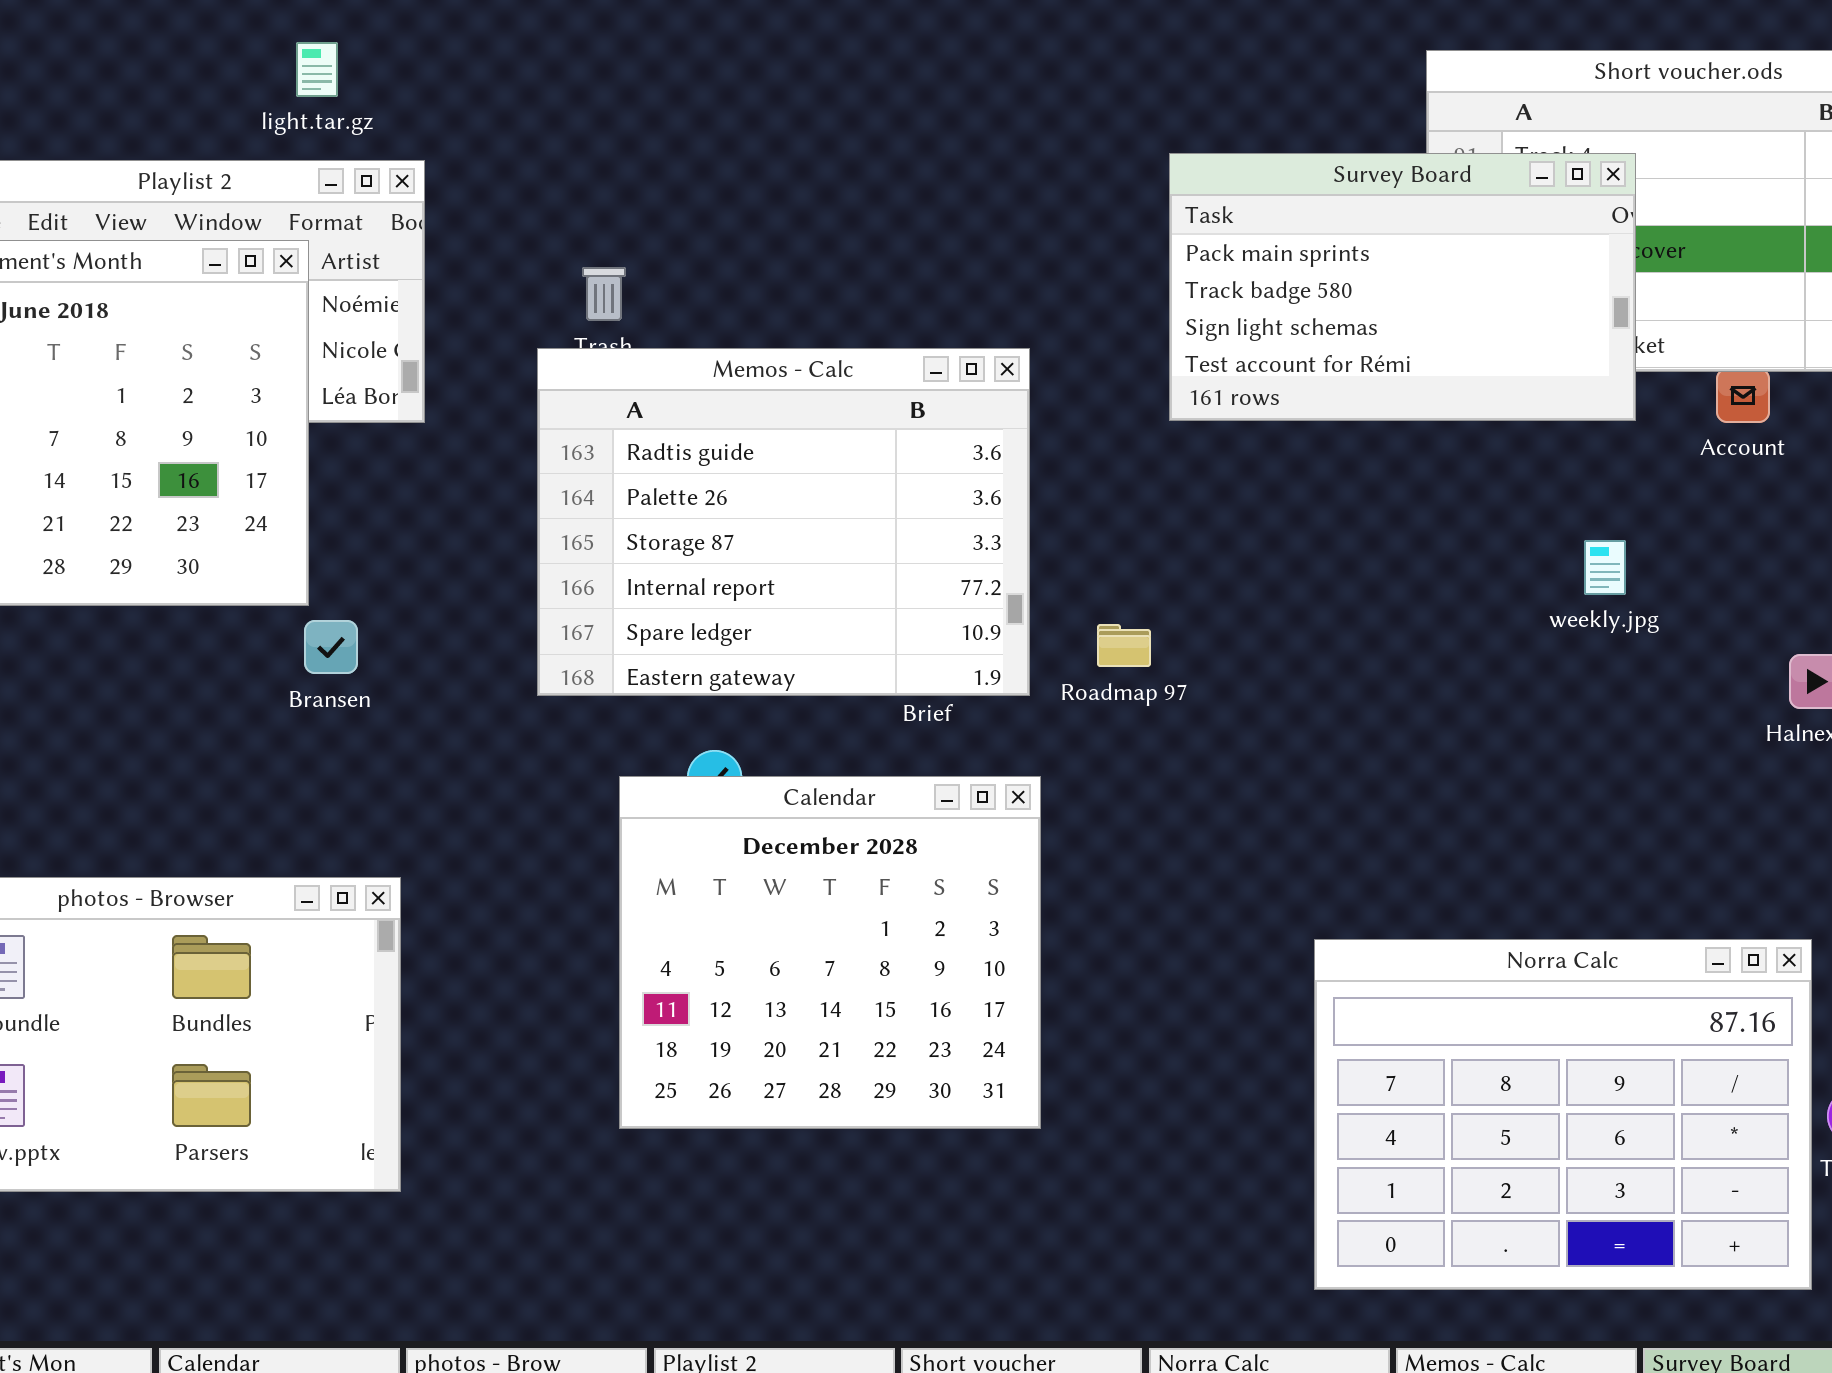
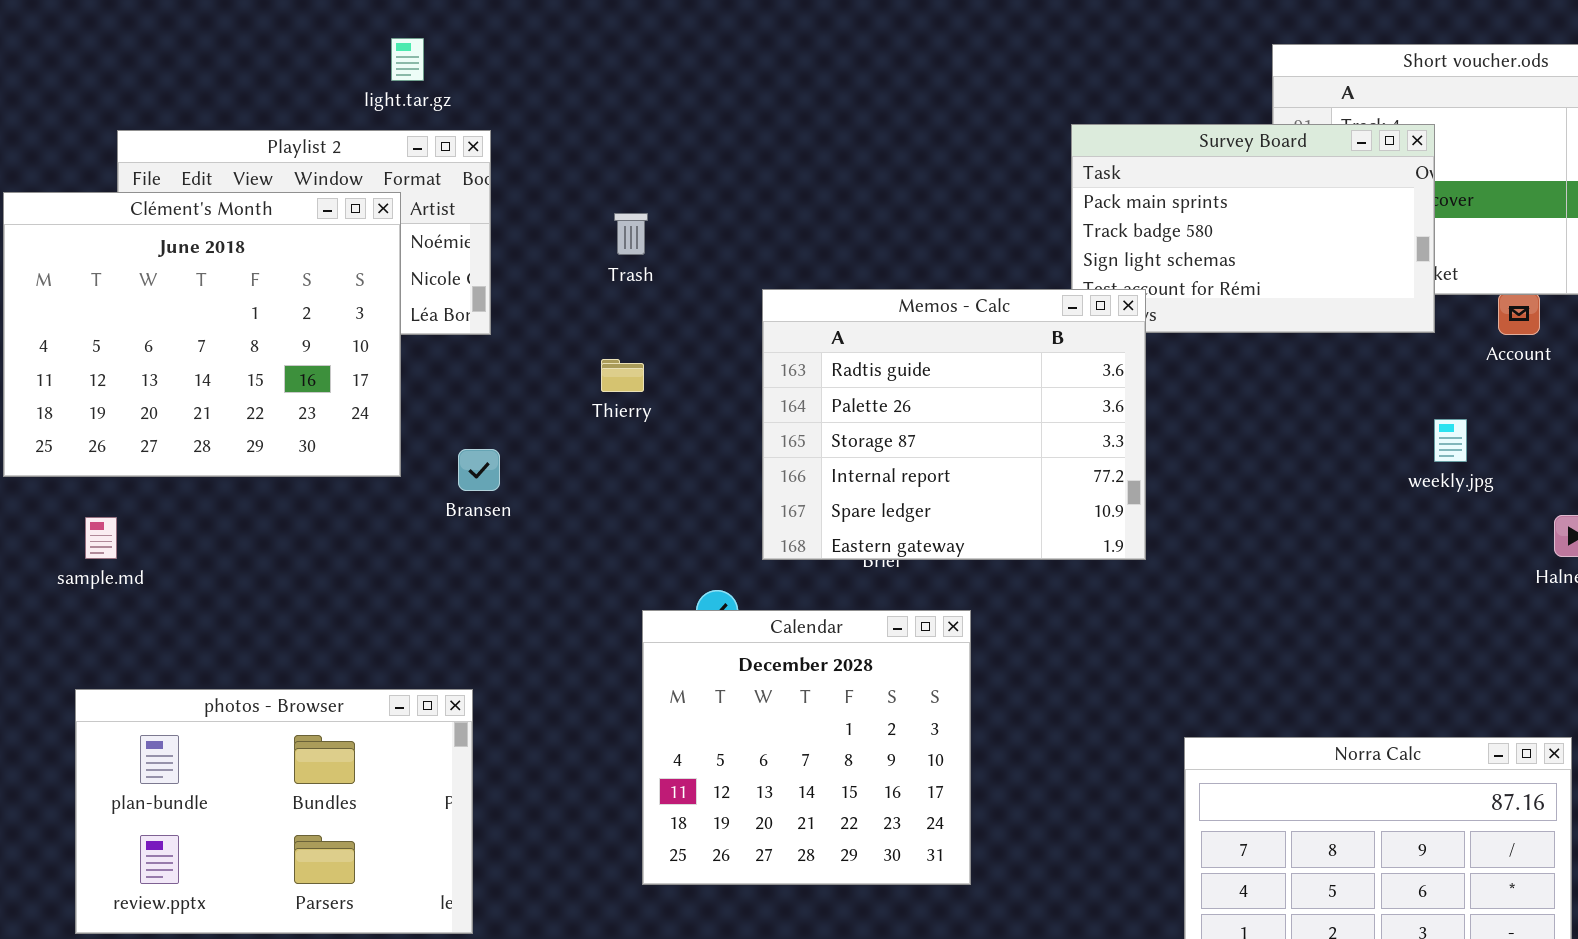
Memos - Calc: [537,348,1030,696] -> [762,289,1146,560], moved
weekly.jpg: [1584,540,1626,595] -> [1434,419,1467,462], moved
Bransen: [304,620,358,674] -> [458,449,500,491], moved

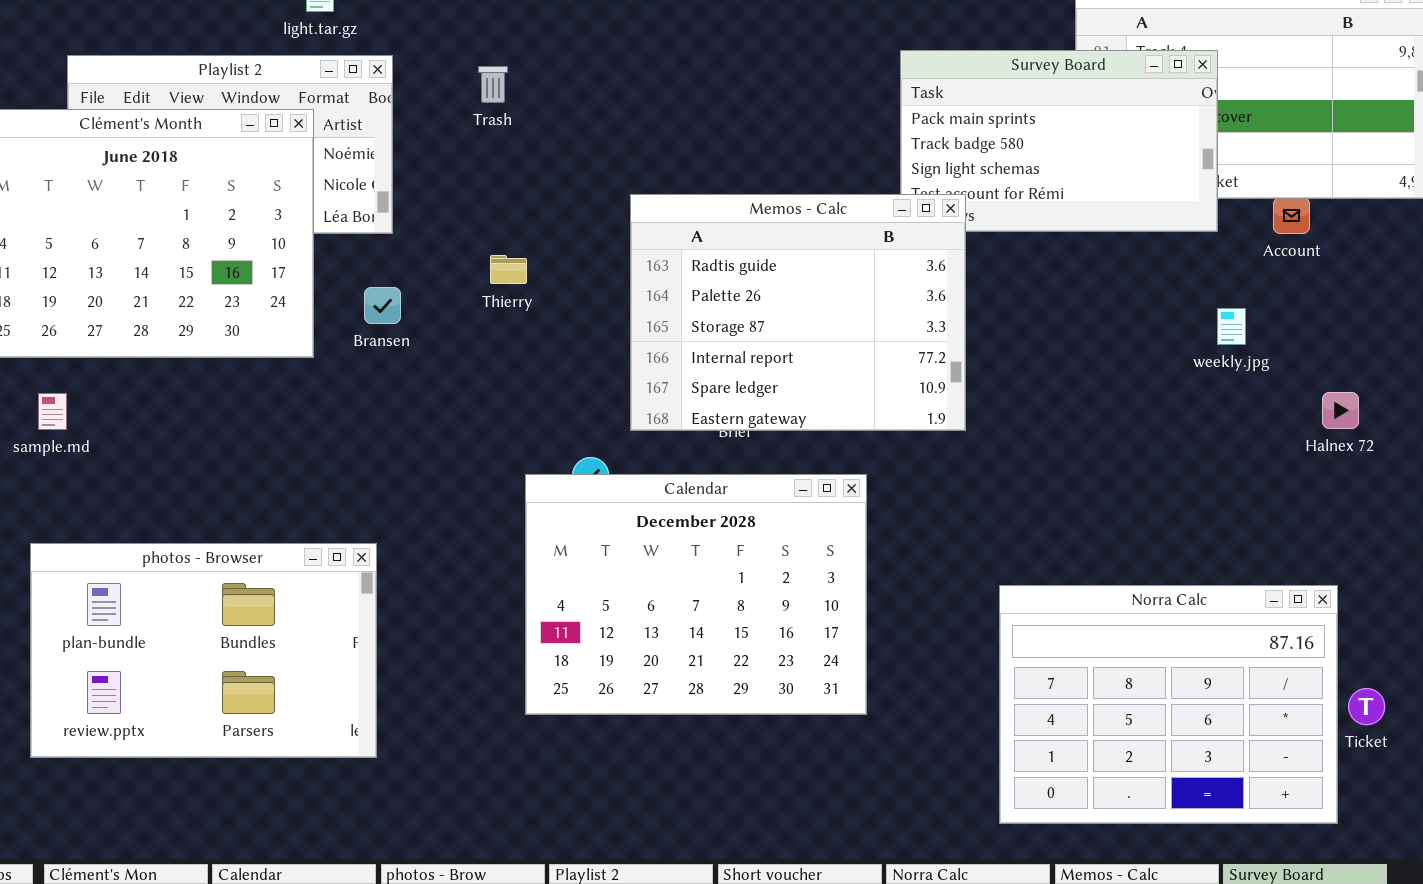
Trash: [614,213,648,255] -> [478,66,508,103], moved
Bransen: [458,449,500,491] -> [364,287,401,324], moved
Calendar: [642,610,971,885] -> [525,474,867,715], resized

